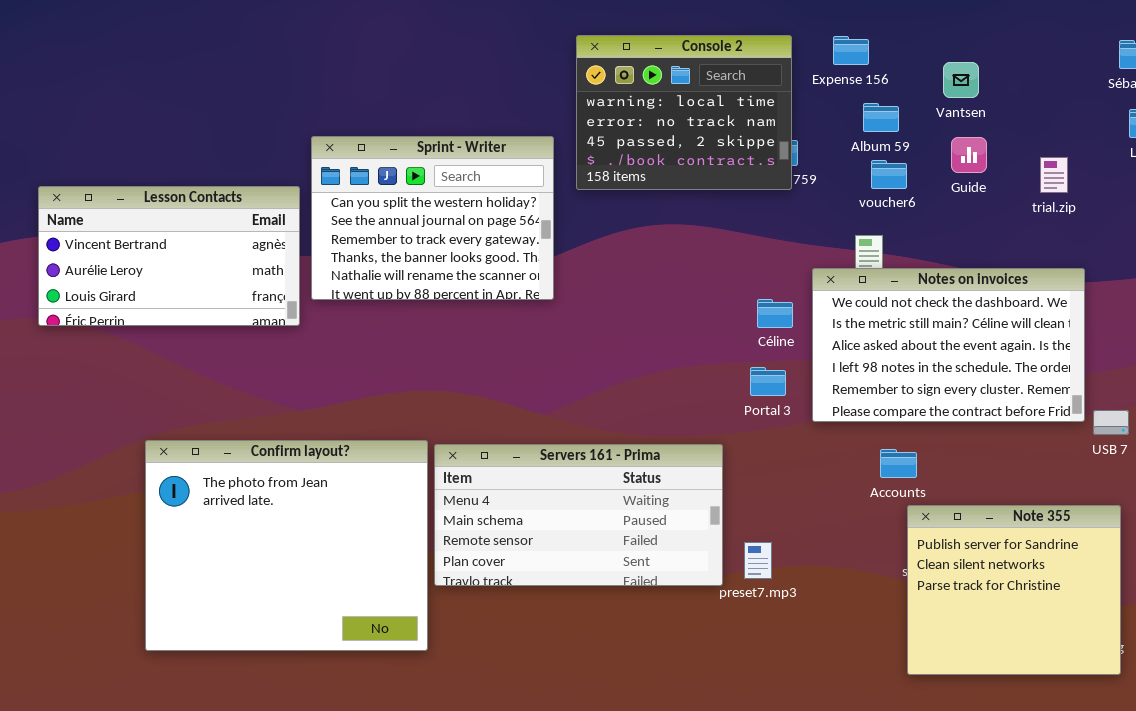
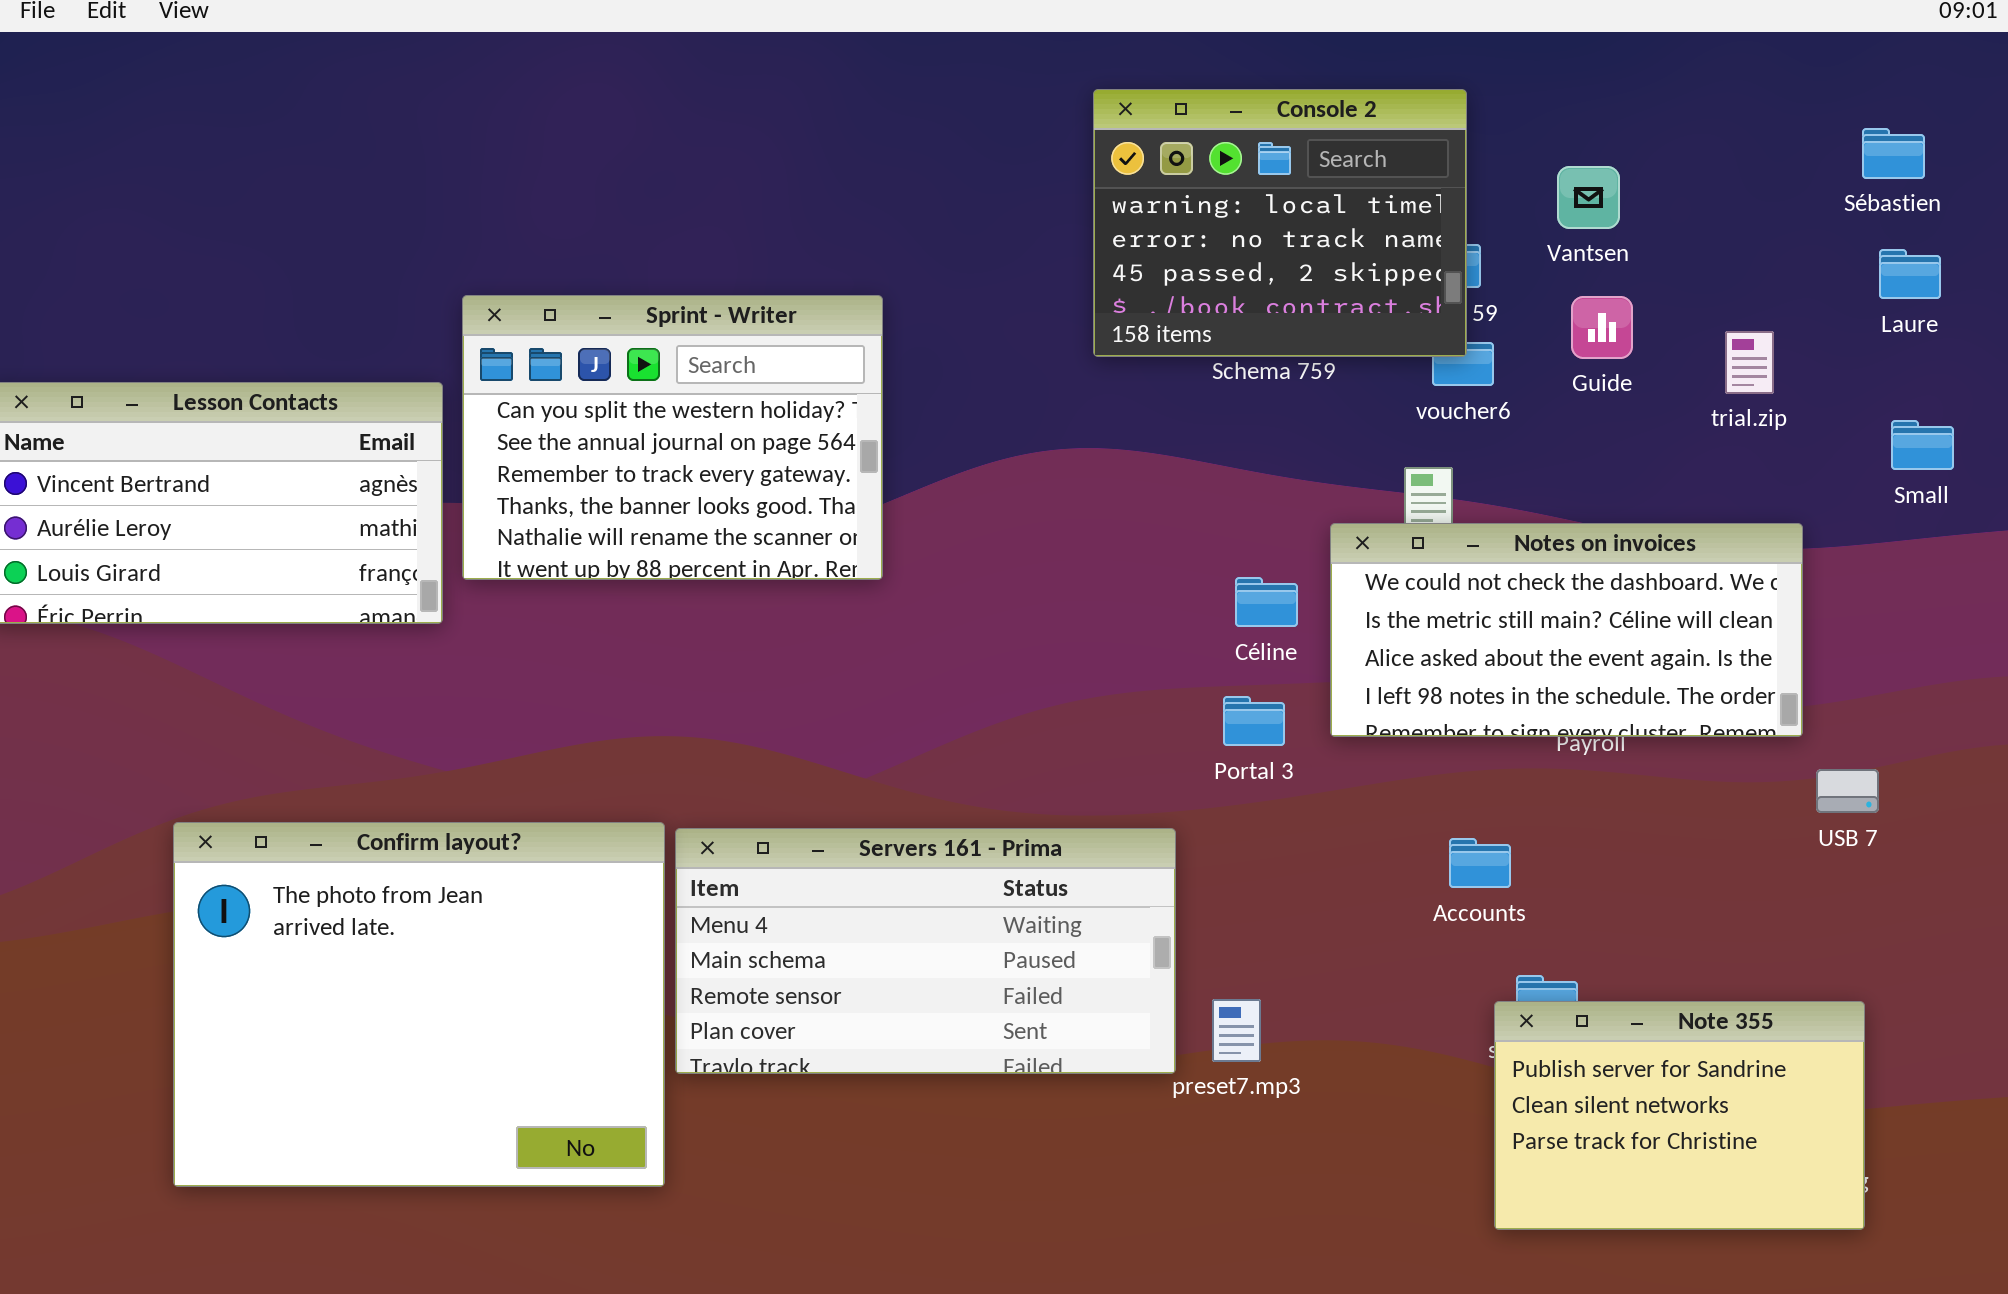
Console 2: [576,35,792,190] -> [1093,89,1467,357], moved
Notes on invoices: [812,268,1085,422] -> [1330,523,1803,737], resized
Note 355: [907,505,1121,675] -> [1494,1001,1865,1230], resized

